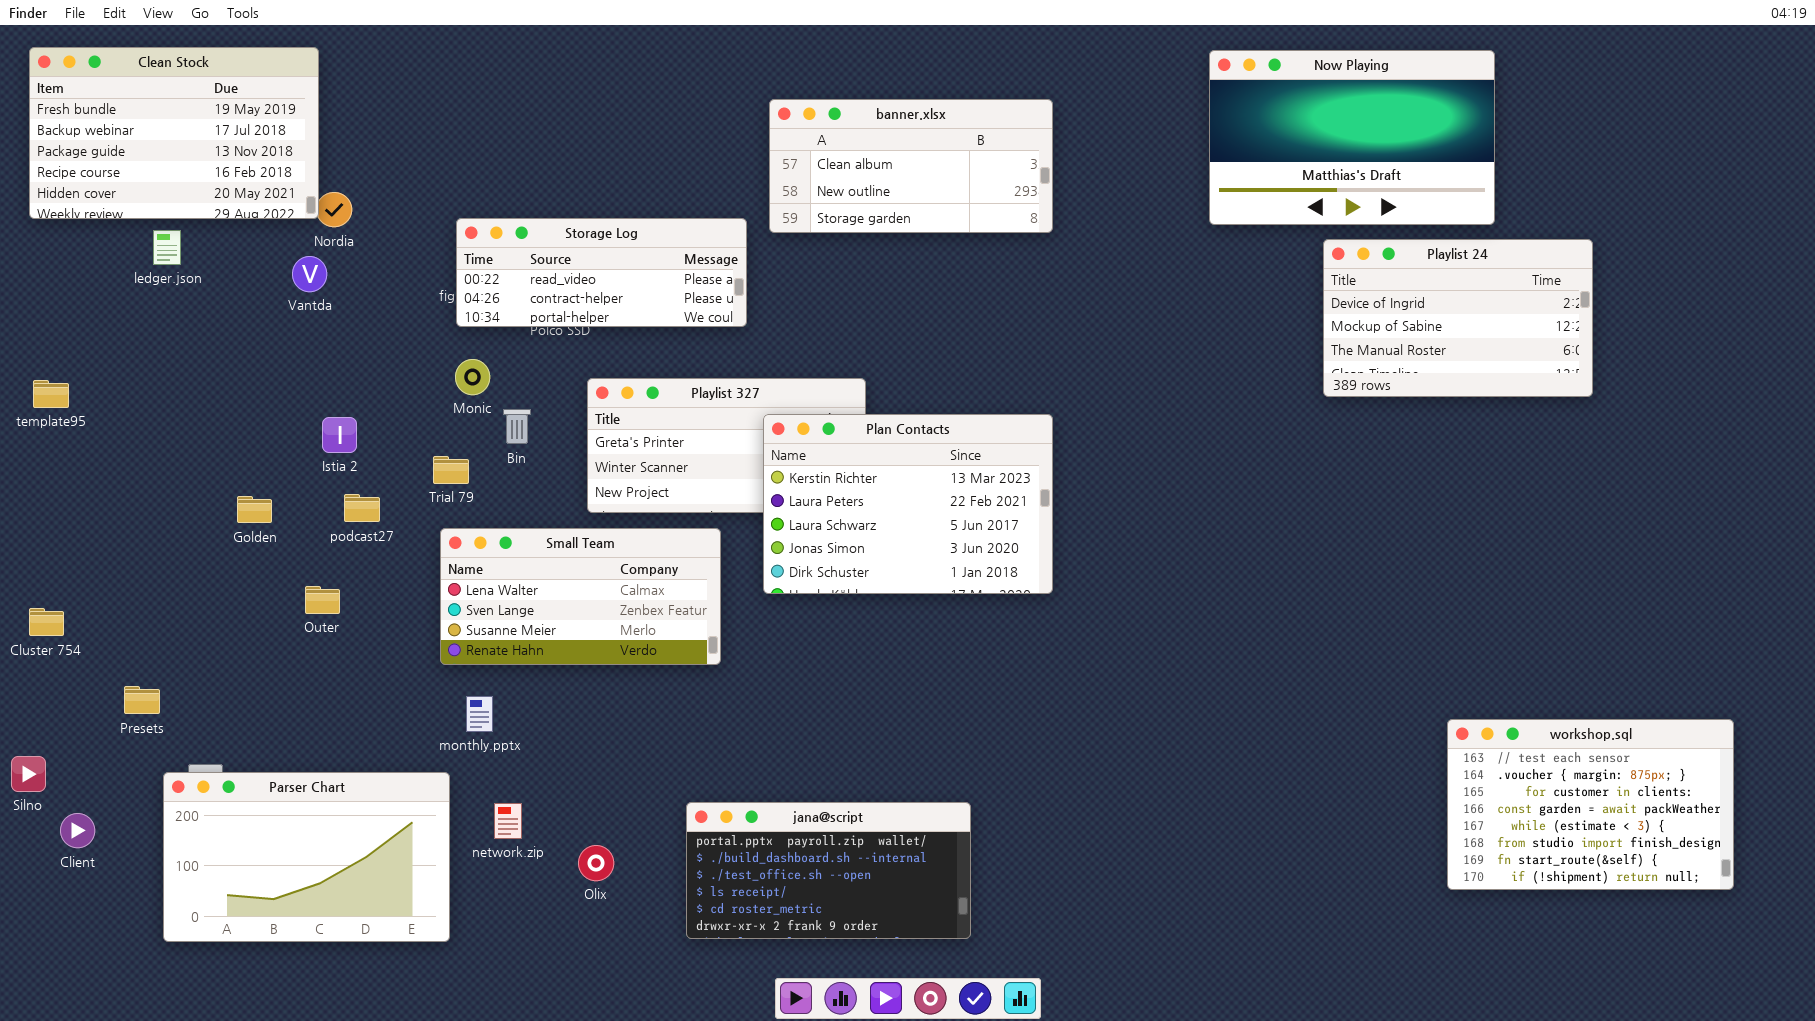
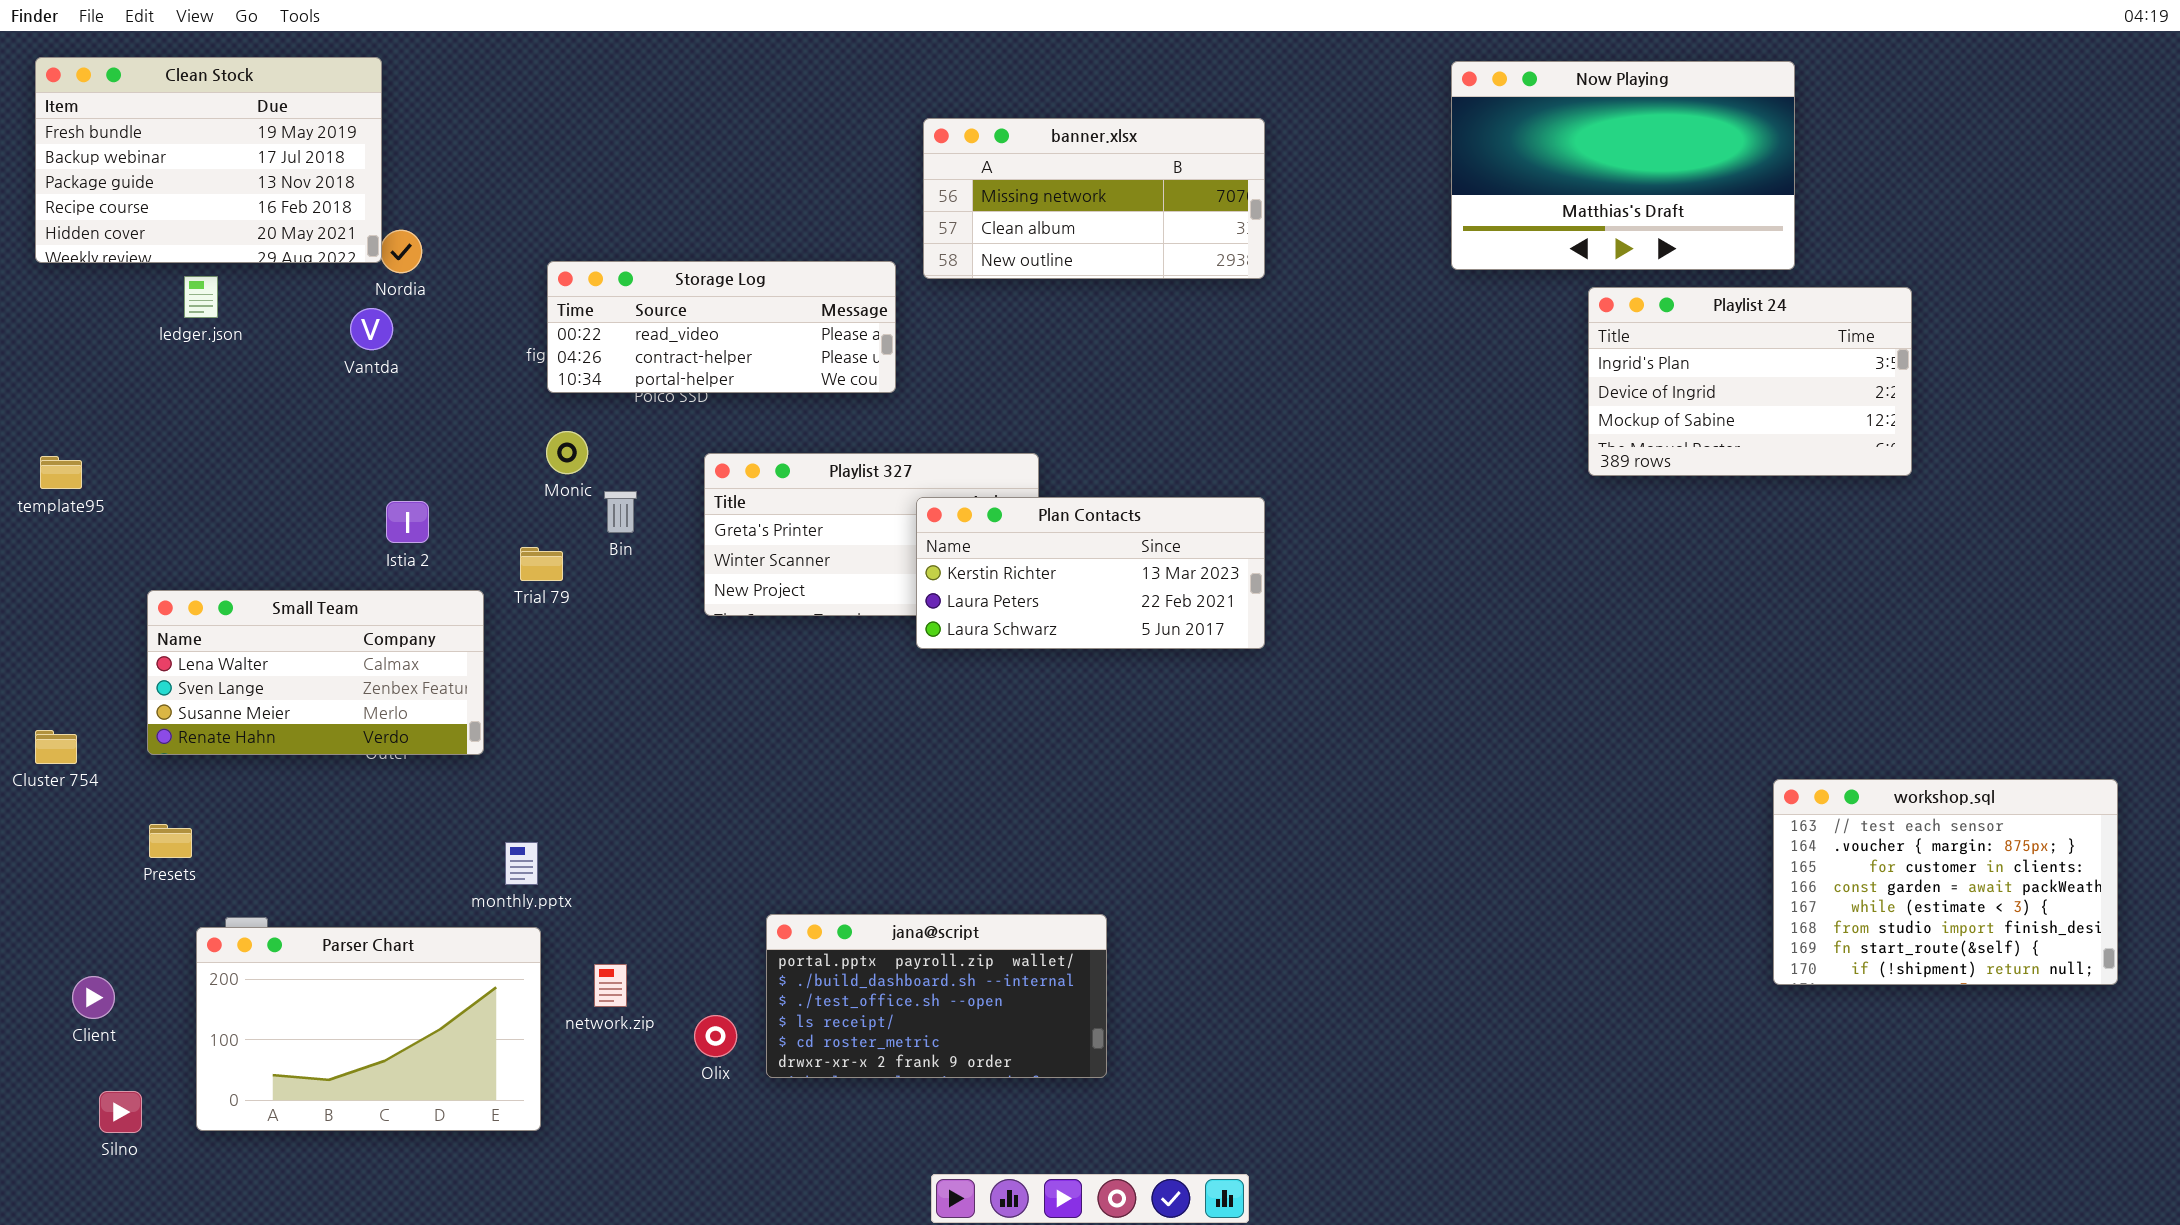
banner.xlsx: [769,99,1053,233] -> [923,118,1265,279], scrolled up 1 row
Playlist 24: [1323,239,1593,397] -> [1588,287,1912,476], scrolled up 1 row
Plan Contacts: [763,414,1053,594] -> [916,497,1265,649], resized
Small Team: [440,528,721,665] -> [147,590,484,755], moved
monthly.pptx: [466,696,493,732] -> [505,842,538,885], moved
workshop.sql: [1447,719,1734,890] -> [1773,779,2118,985], moved
Silno: [11,756,46,792] -> [99,1091,142,1133], moved
jana@script: [686,802,971,939] -> [766,914,1107,1078], moved

